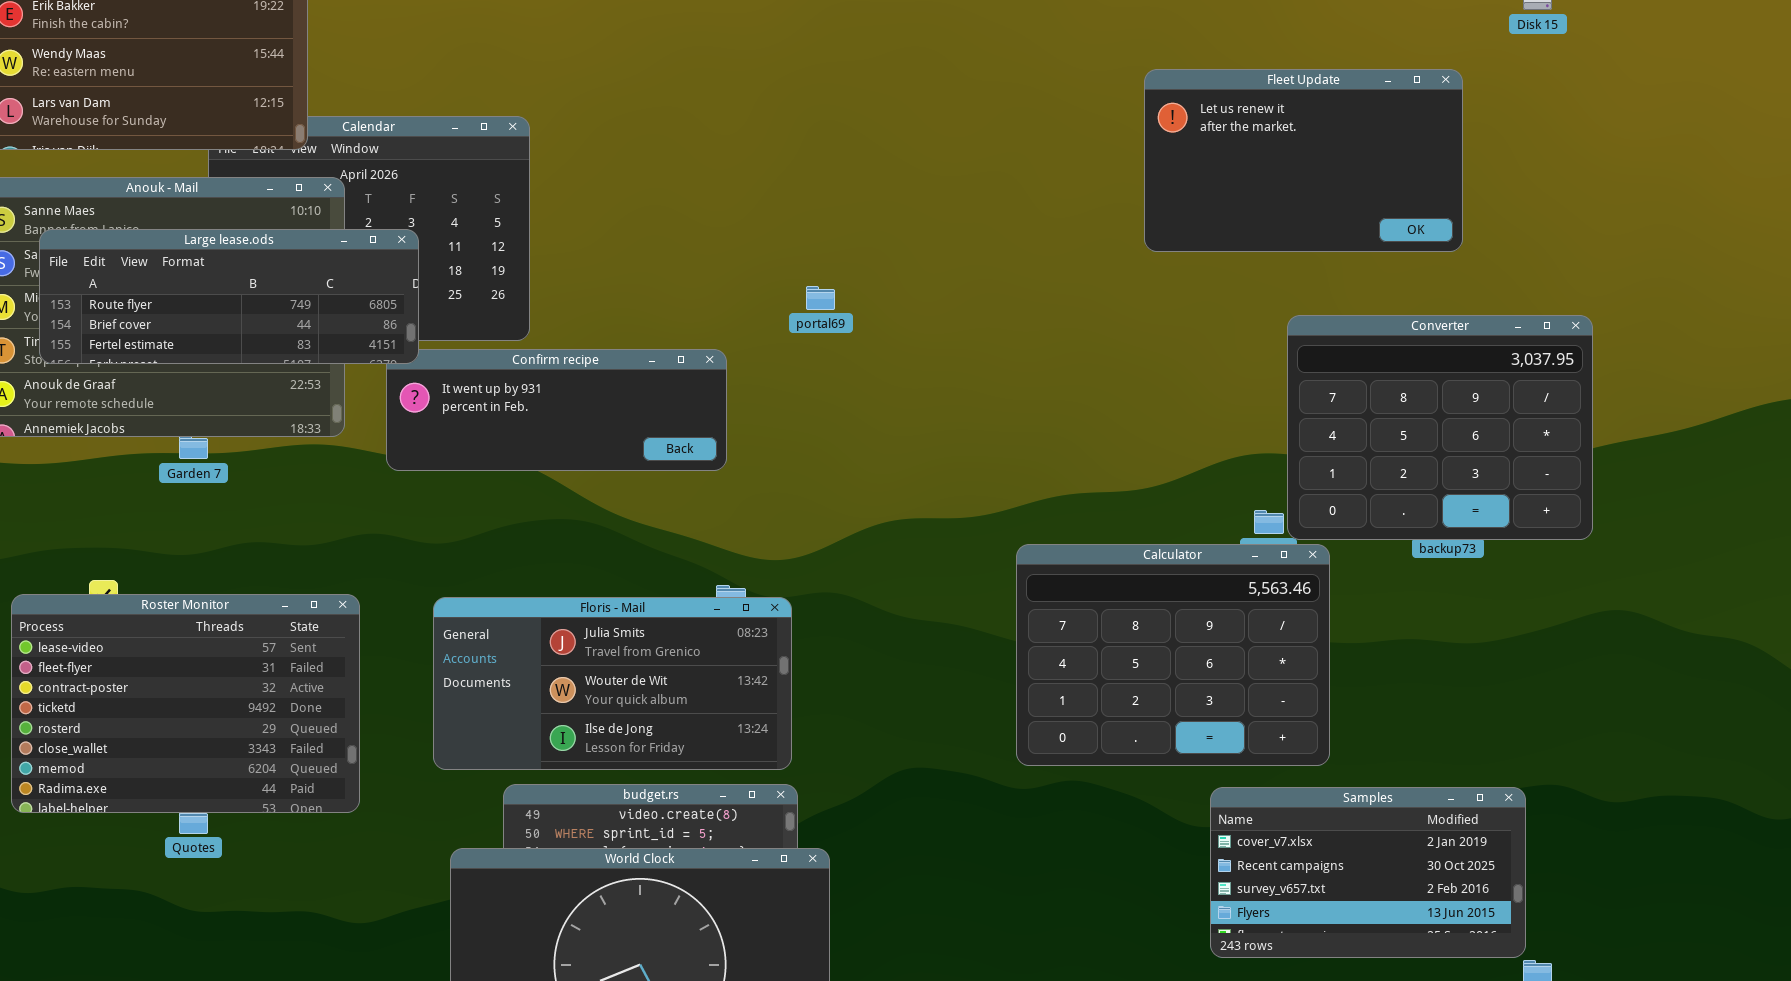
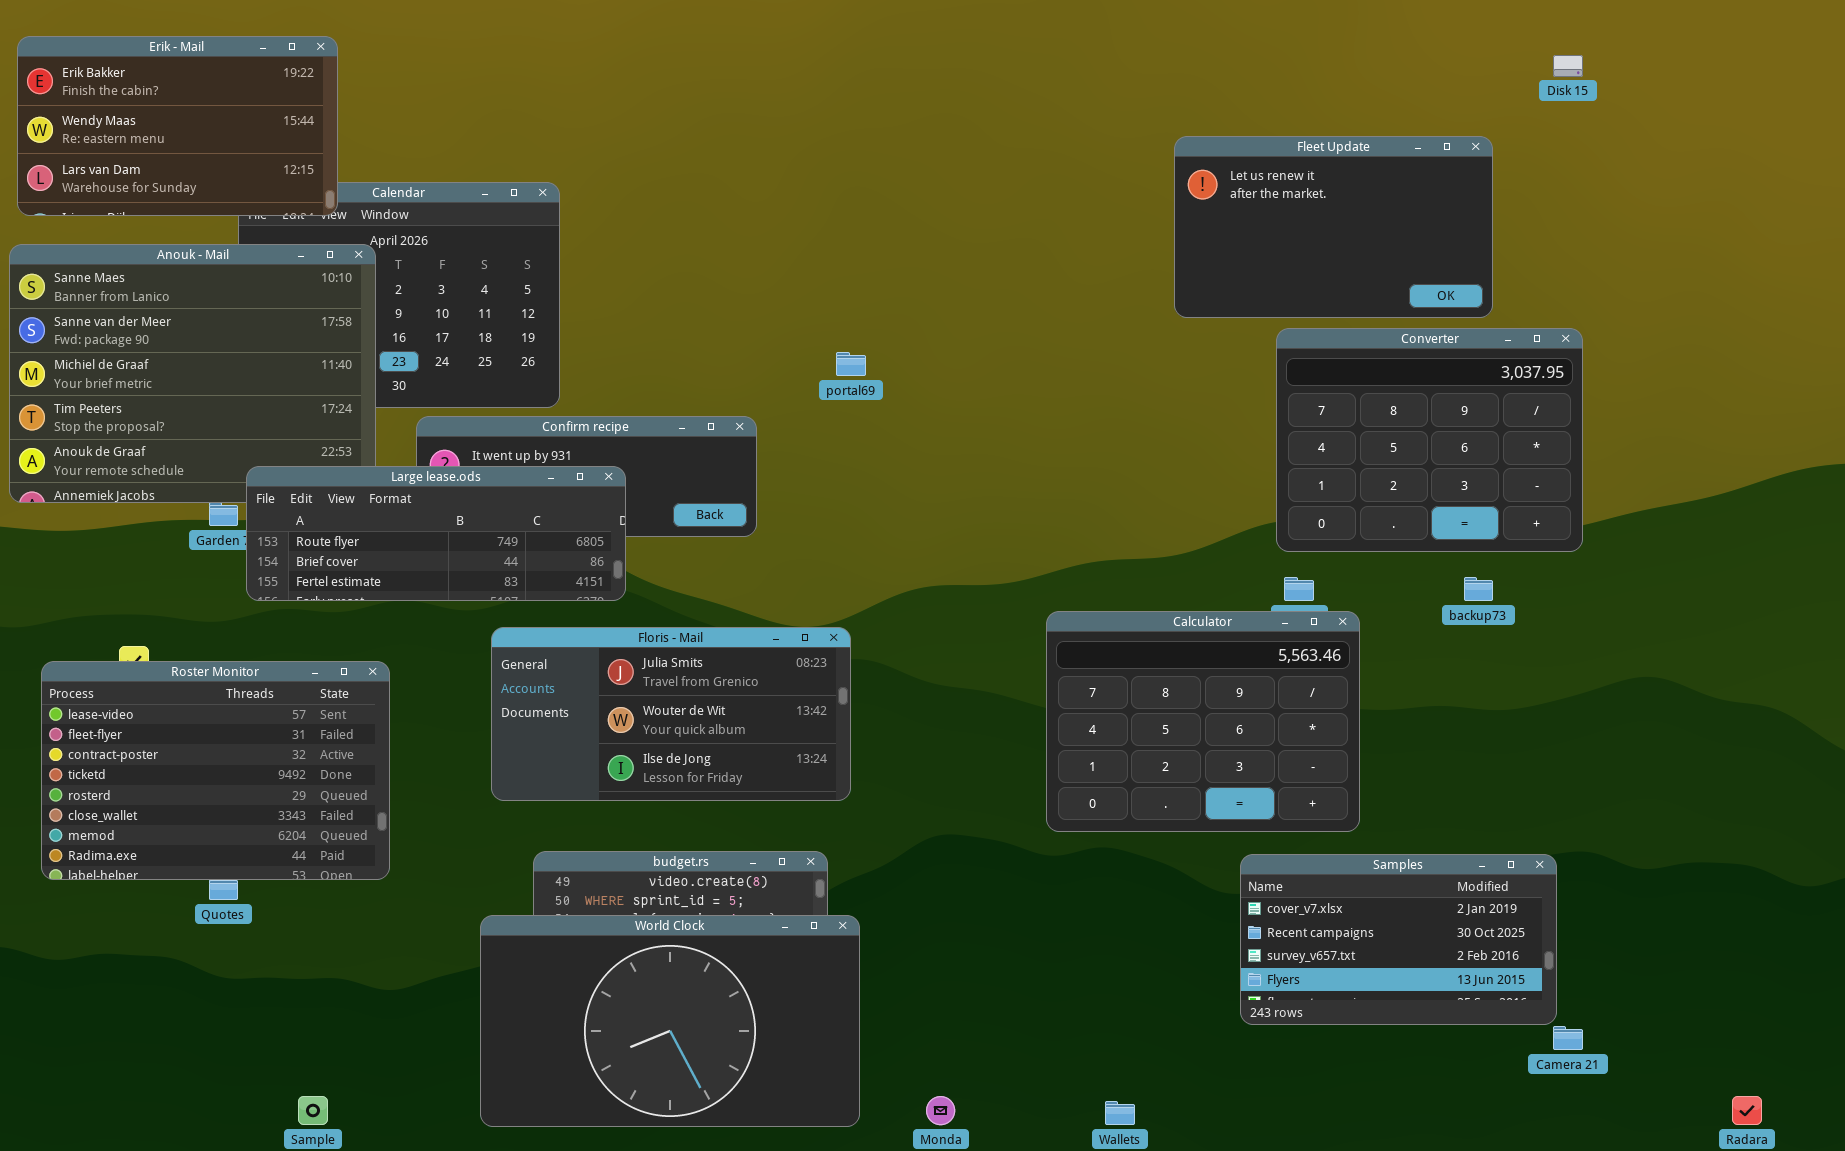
Large lease.ods: [39,229,419,364] -> [246,466,626,601], moved
Converter: [1287,315,1593,540] -> [1276,328,1583,552], moved
Floris - Mail: [433,597,792,770] -> [491,627,851,801], moved

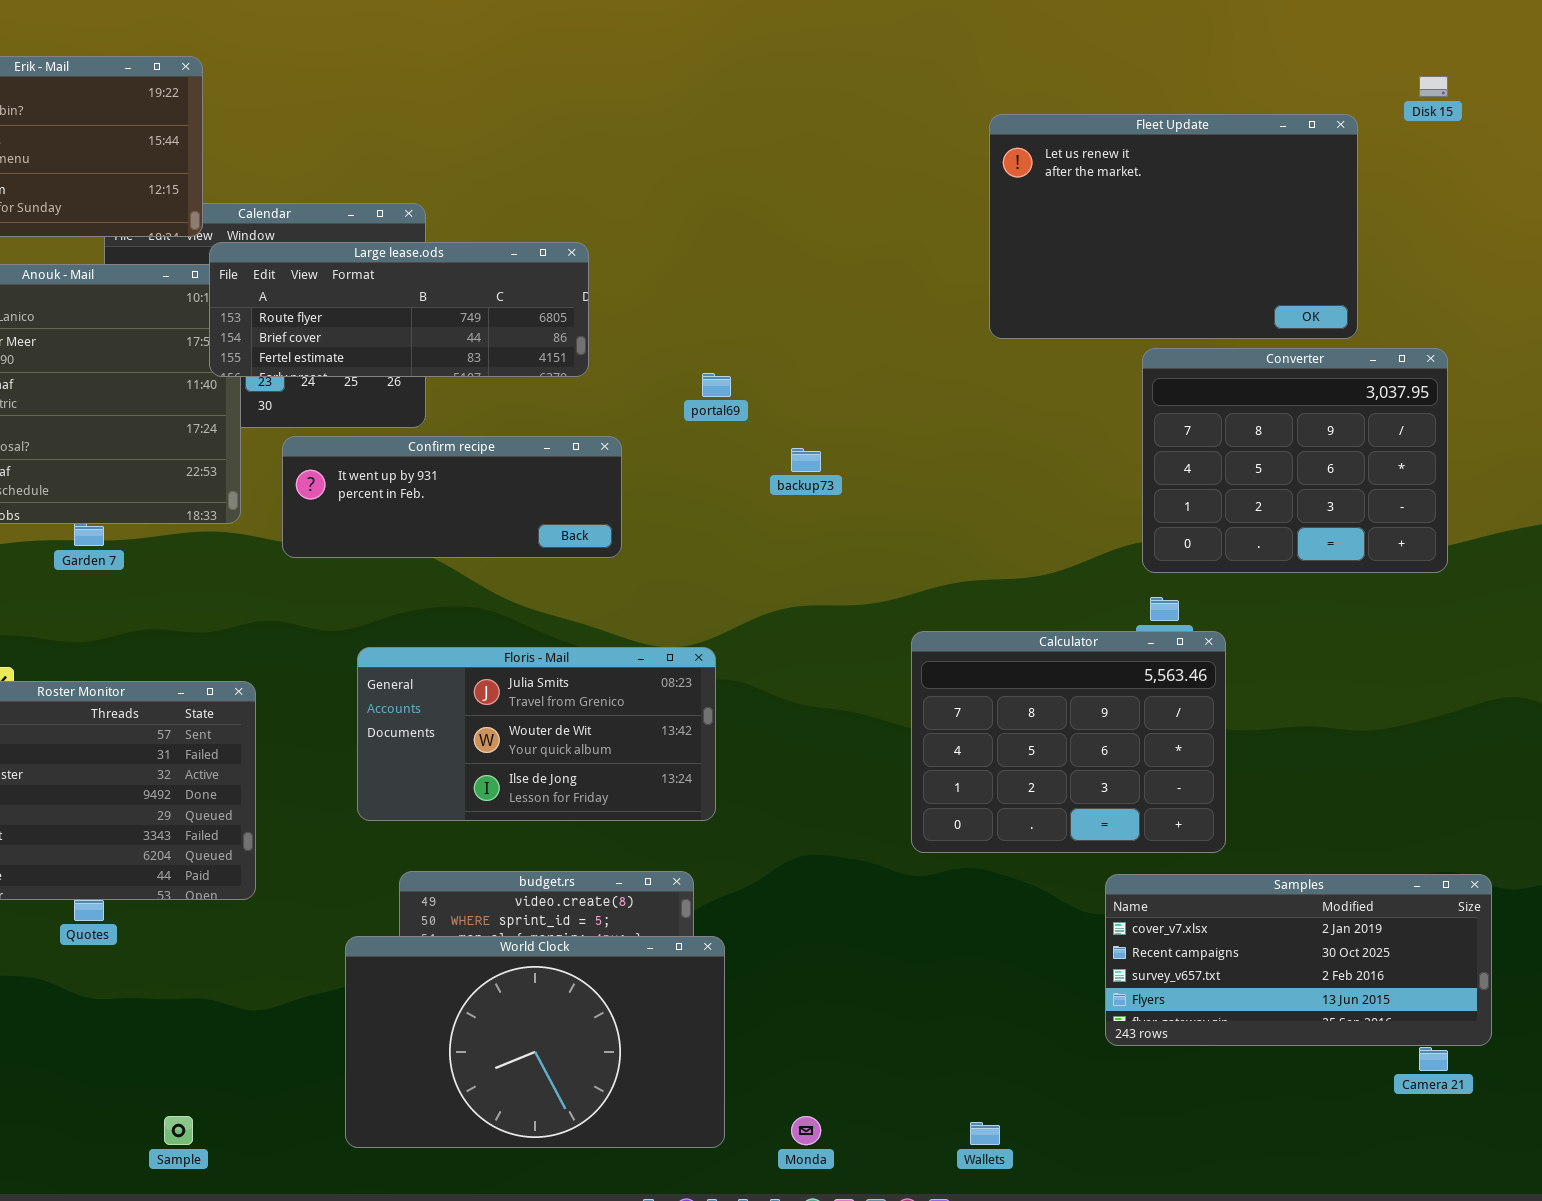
Fleet Update: [1174,136,1493,318] -> [989,114,1358,339], resized
Large lease.ods: [246,466,626,601] -> [209,242,589,377], moved
backup73: [1464,577,1493,601] -> [791,448,821,472], moved
Samples: [1240,854,1557,1025] -> [1105,874,1492,1046], resized

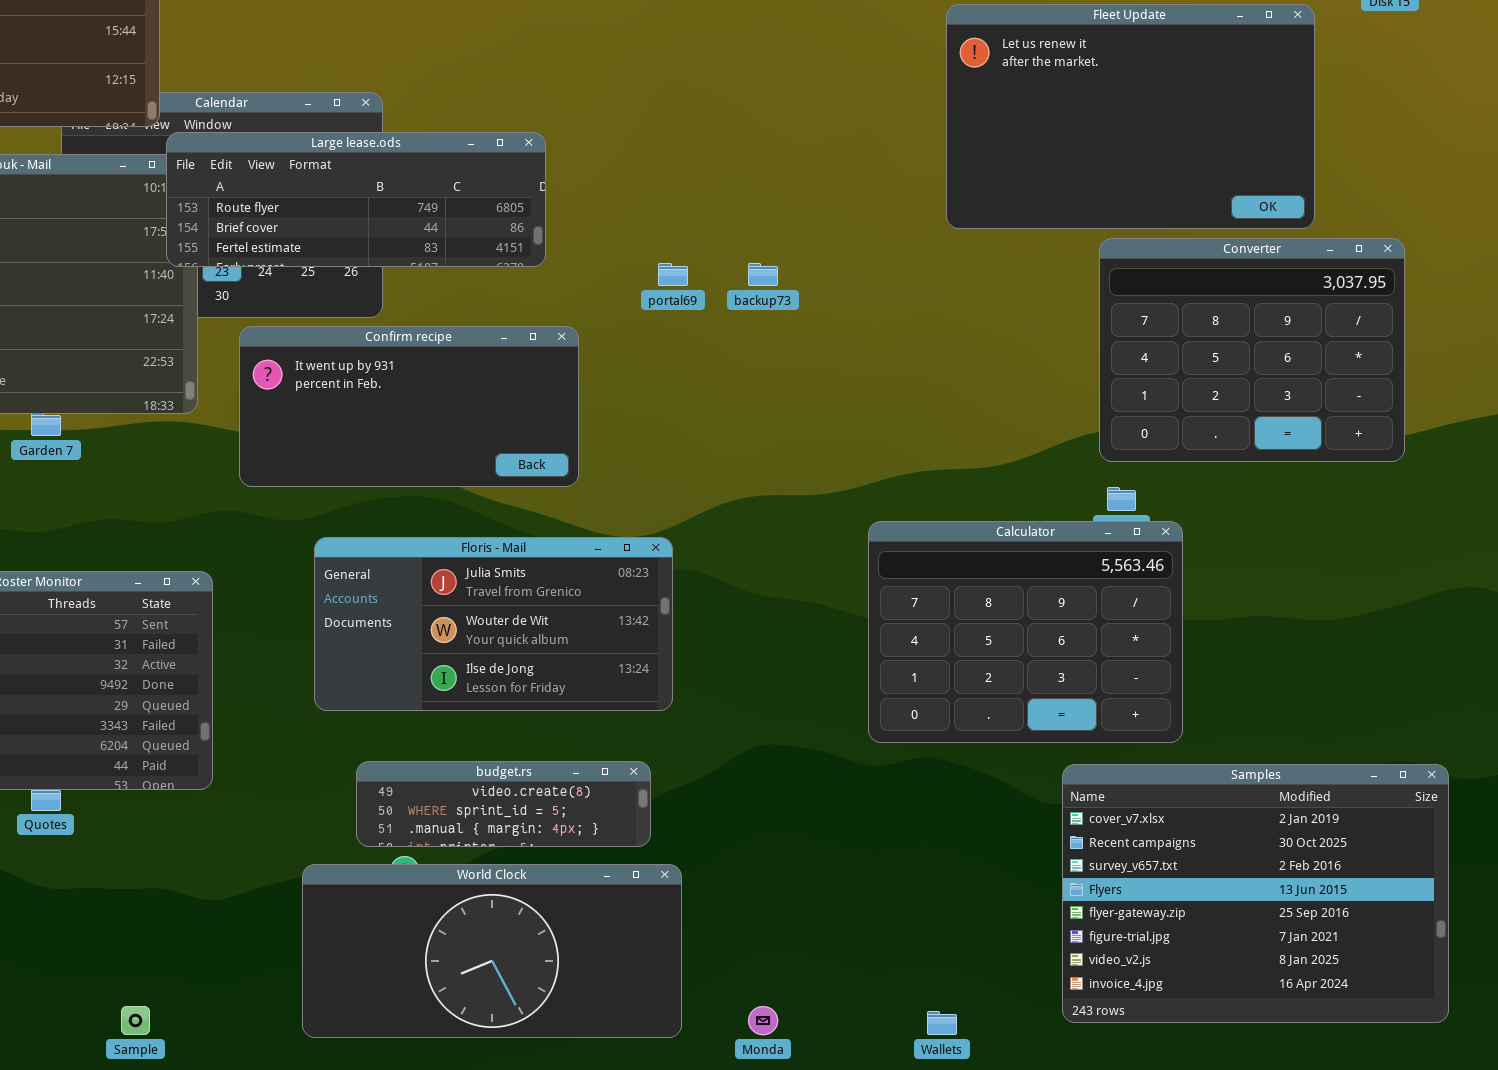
Confirm recipe: [282,436,622,558] -> [239,326,579,487], resized
backup73: [791,448,821,472] -> [748,263,778,286], moved
Samples: [1105,874,1492,1046] -> [1062,764,1449,1023], resized
World Clock: [345,936,725,1148] -> [302,864,682,1038], resized

